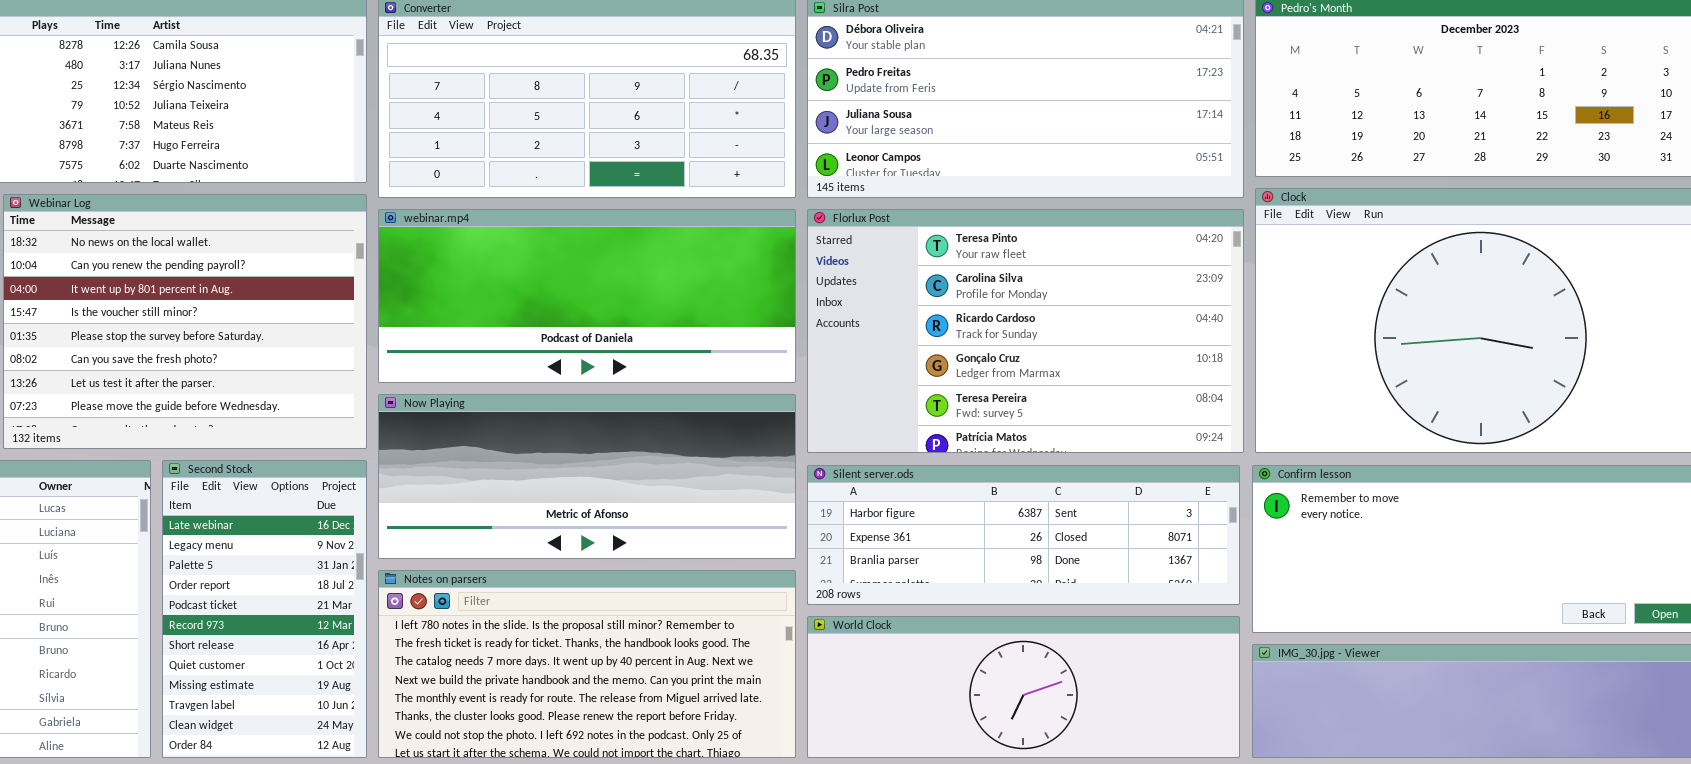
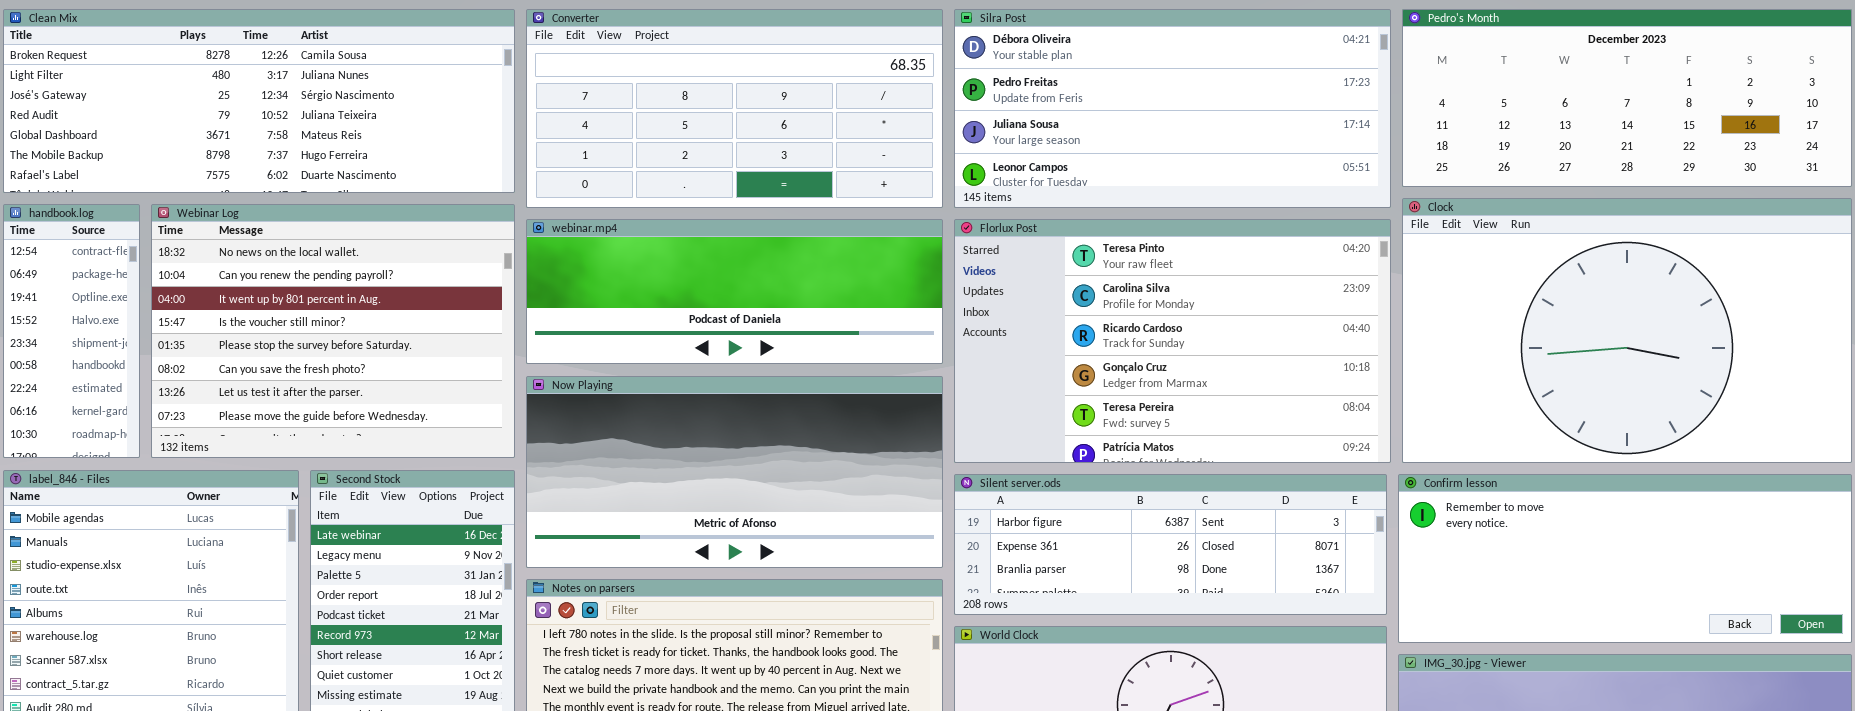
webinar.mp4: [378,209,796,383] -> [526,219,943,364], resized
Now Playing: [378,394,796,559] -> [526,376,943,568], resized

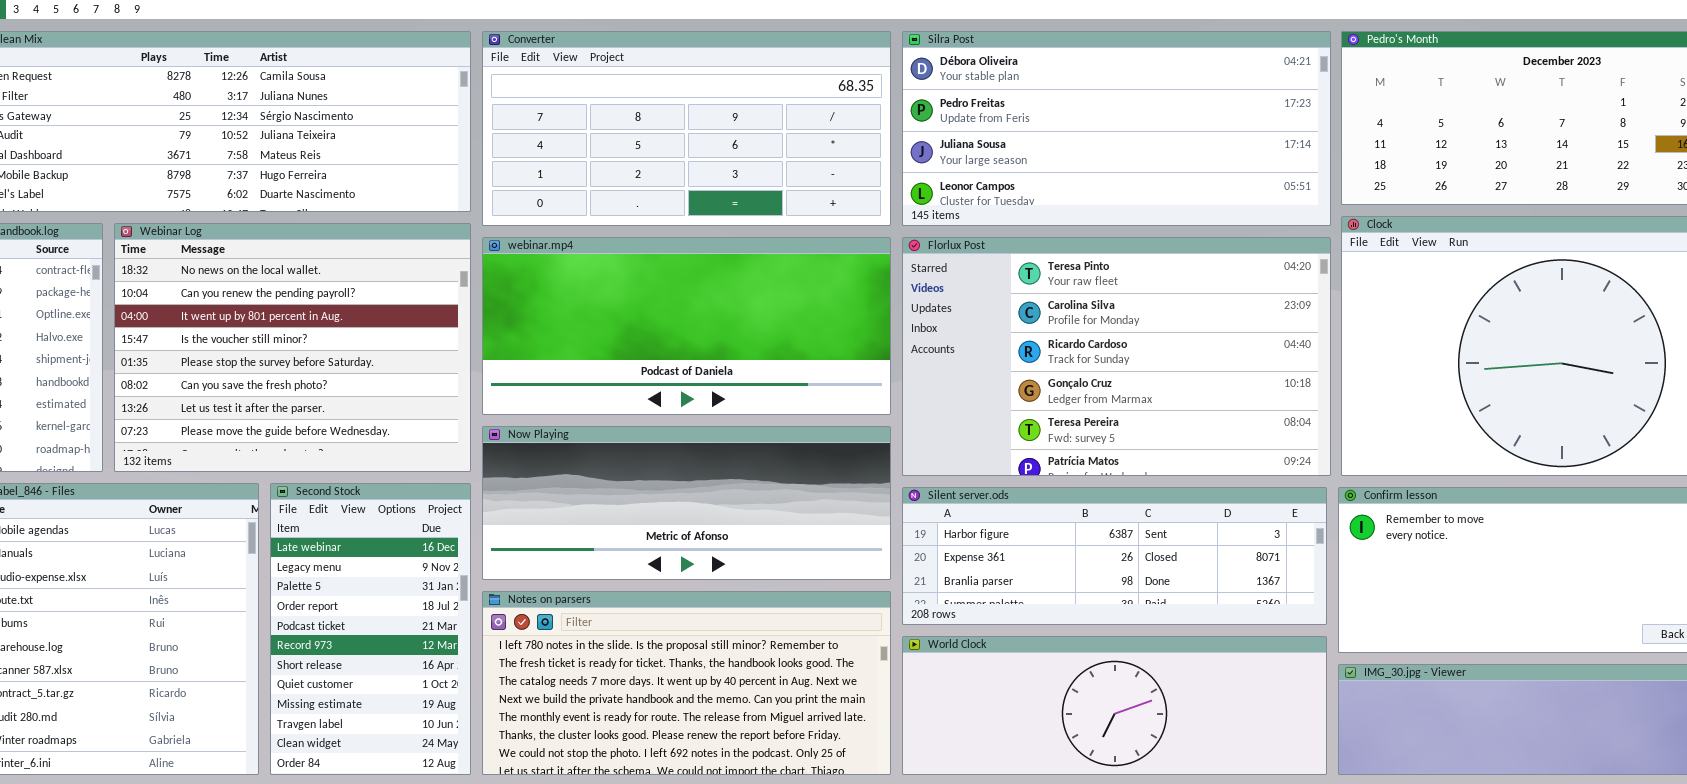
webinar.mp4: [526,219,943,364] -> [482,237,891,415], resized
Now Playing: [526,376,943,568] -> [482,426,891,580], resized

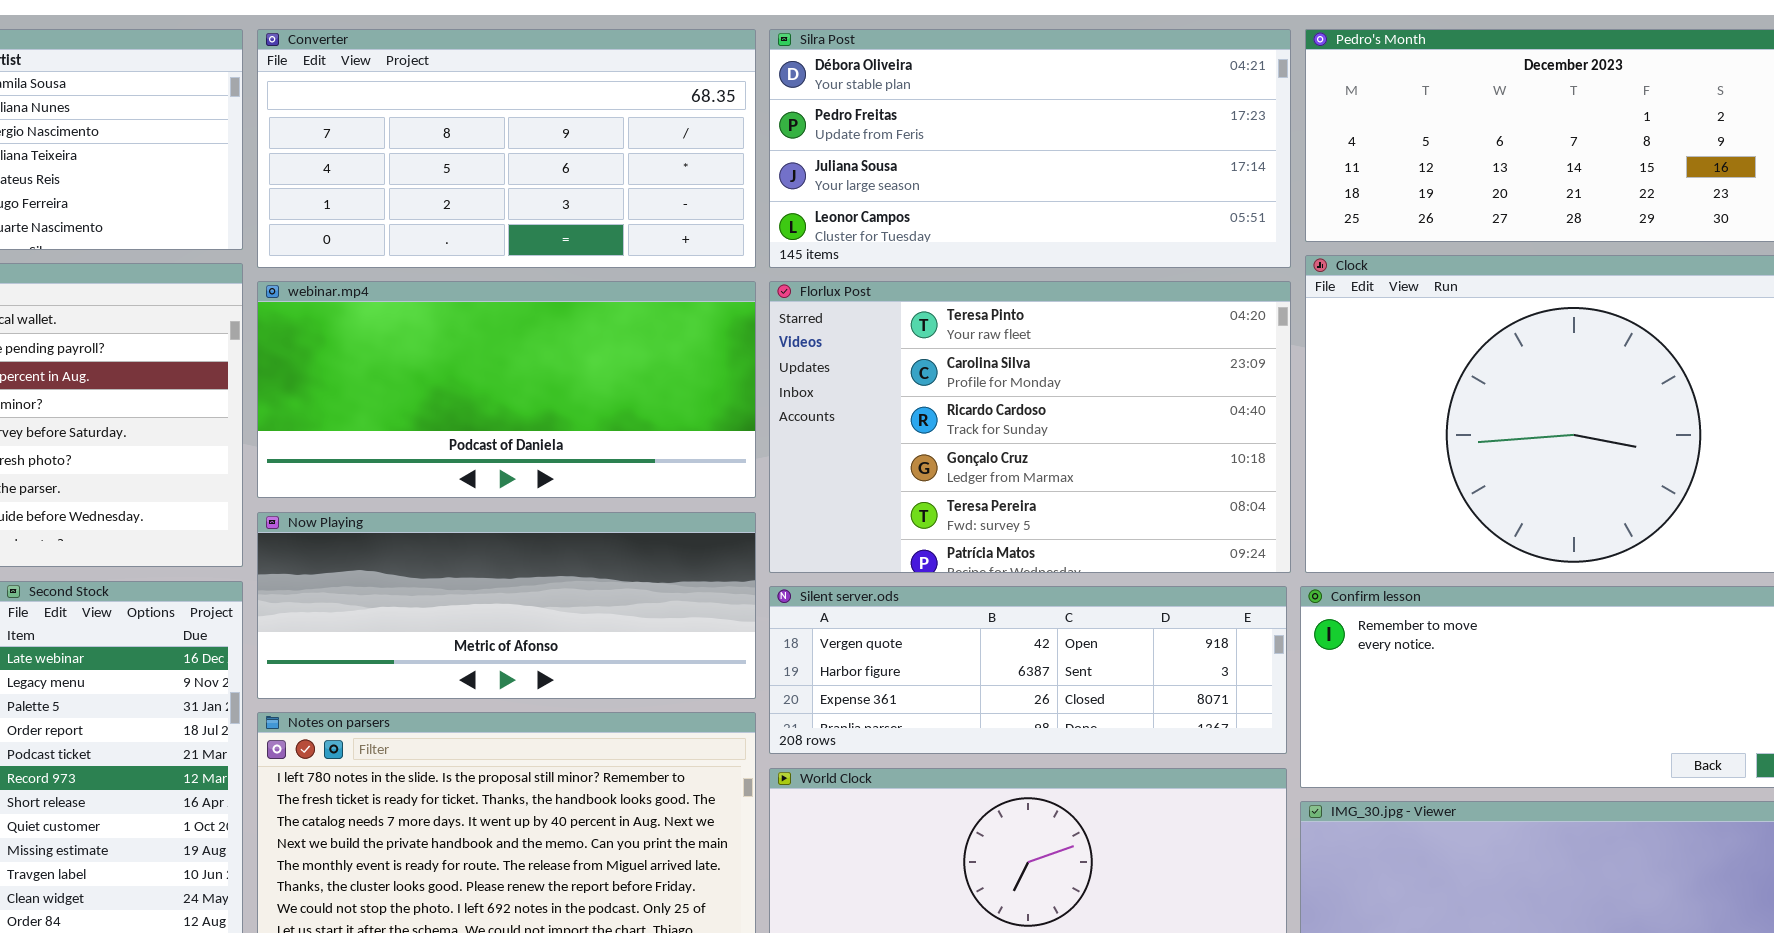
Silent server.ods: [902,487,1327,625] -> [769,586,1287,754], scrolled up 1 row

